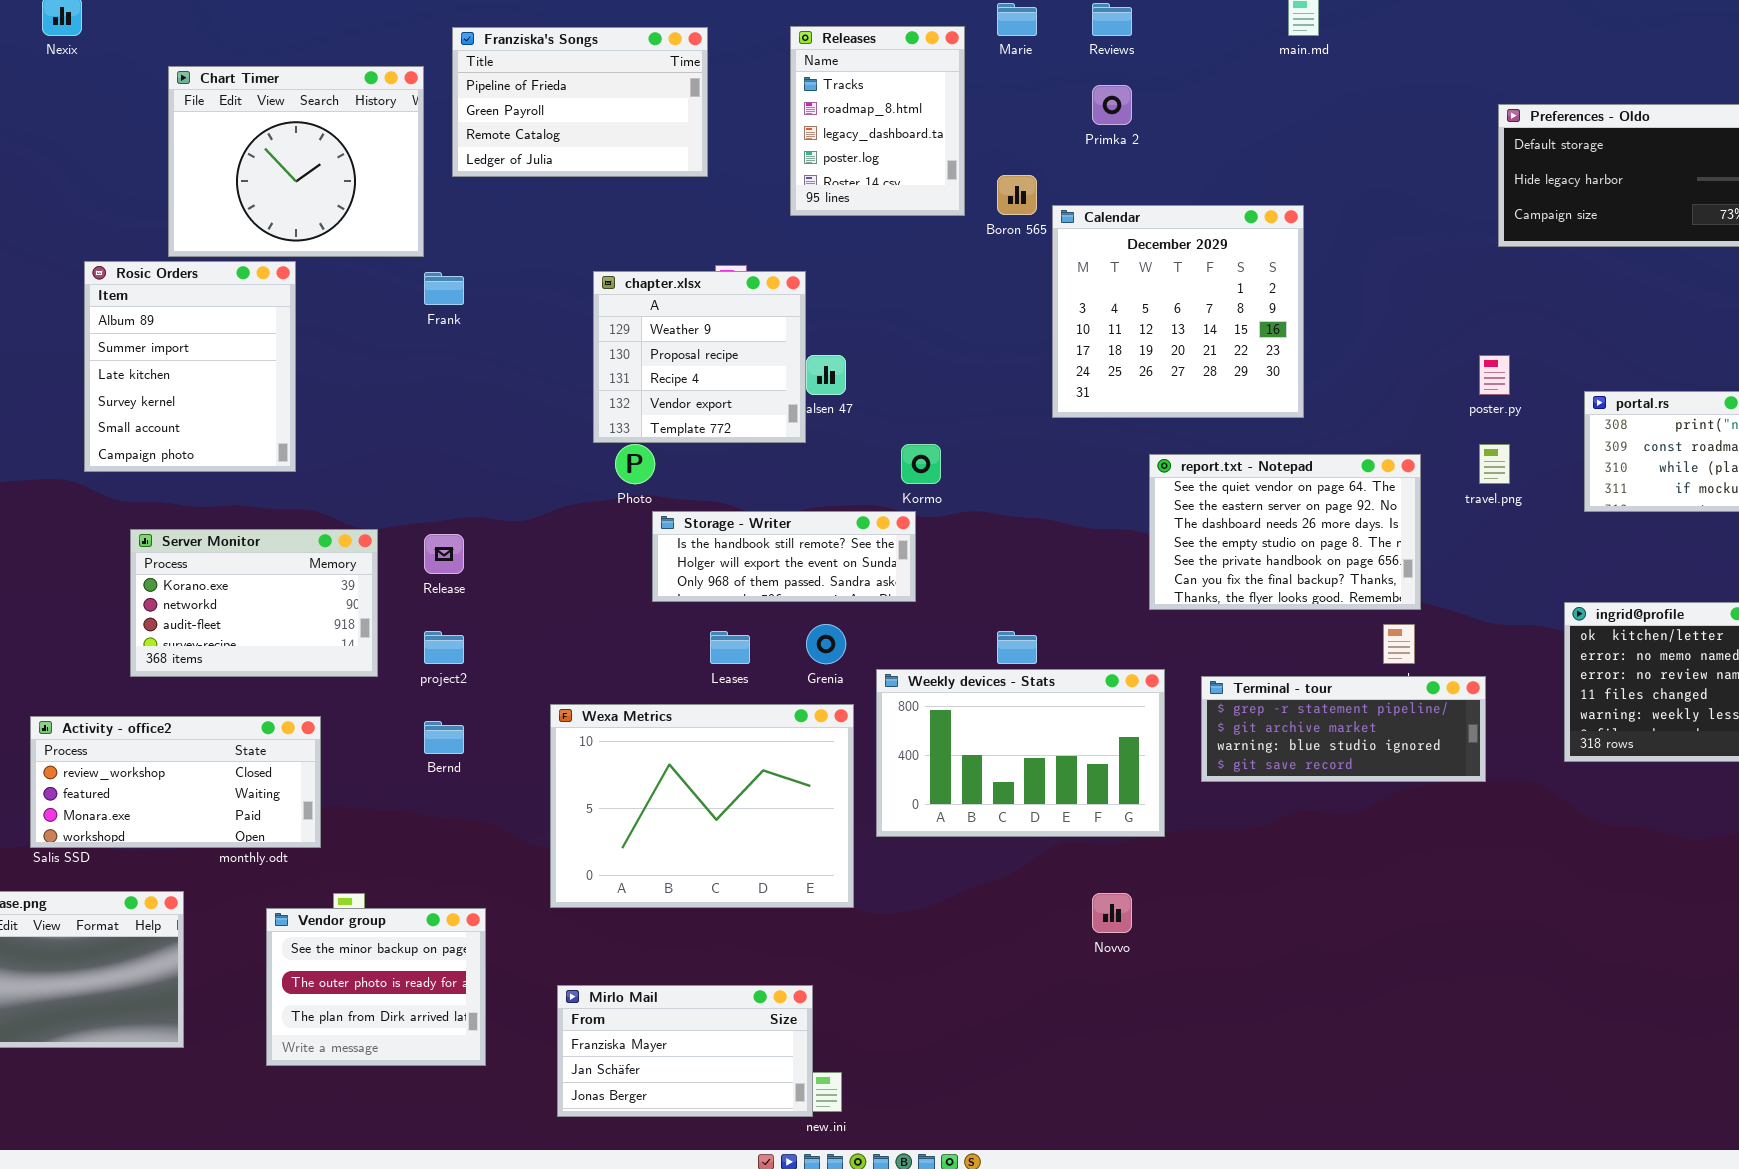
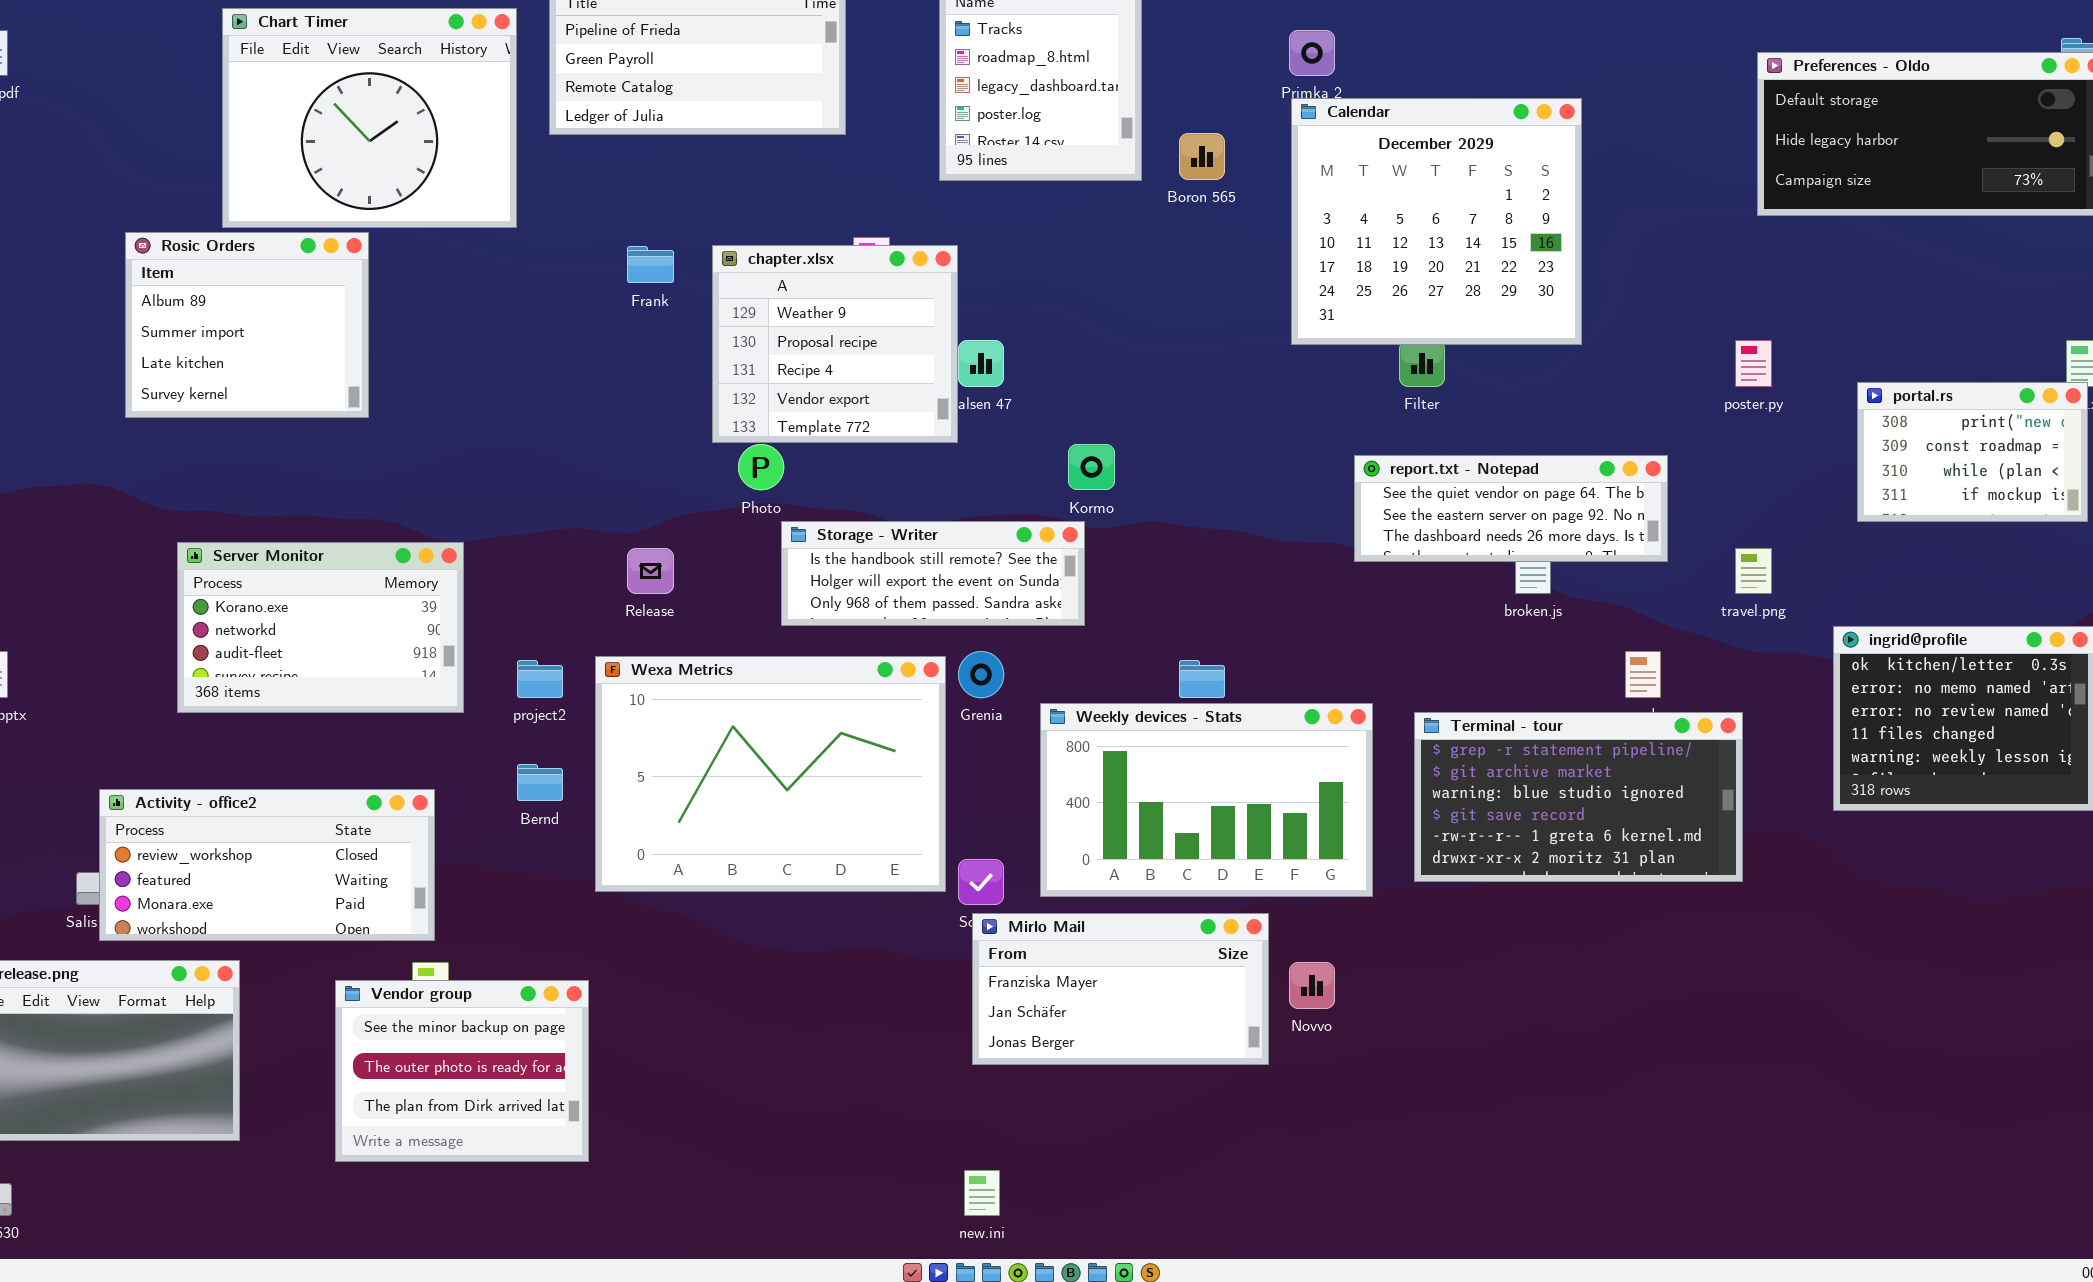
Calendar: [1052,205,1304,418] -> [1291,98,1582,345], moved
Rosic Orders: [84,261,296,472] -> [125,232,369,418], resized
Frank: [424,272,464,305] -> [627,246,674,283], moved
travel.png: [1479,444,1510,484] -> [1735,548,1772,594], moved
report.txt - Notepad: [1149,454,1421,610] -> [1354,455,1668,562], resized
Release: [424,534,464,574] -> [627,548,674,594], moved
Terminal - tour: [1201,676,1486,782] -> [1414,712,1743,882], resized
Wexa Metrics: [550,704,854,908] -> [595,656,946,892], moved
Activity - office2: [30,716,321,848] -> [99,789,435,941], moved
Mirlo Mail: [557,985,813,1117] -> [972,913,1269,1065], moved

